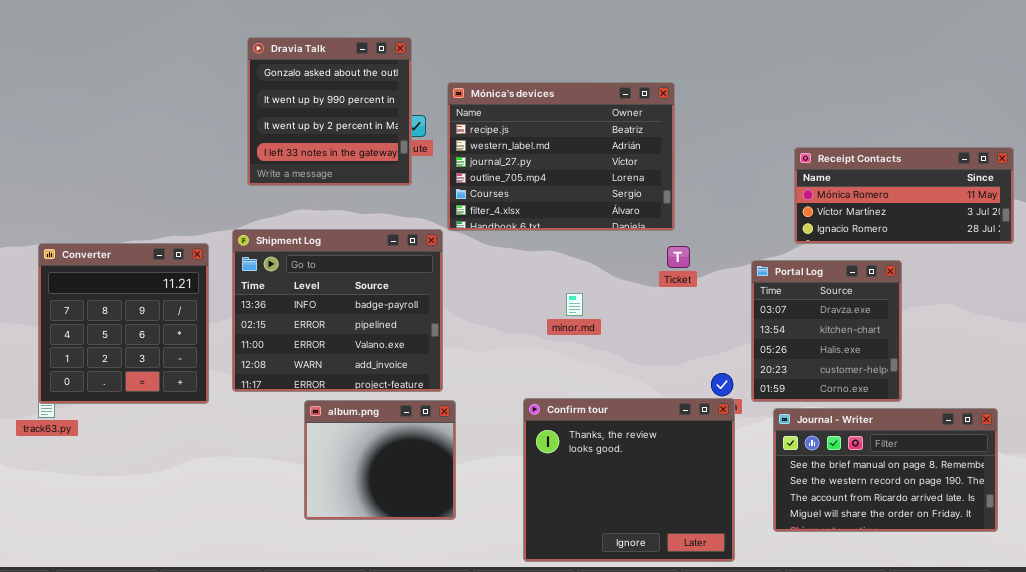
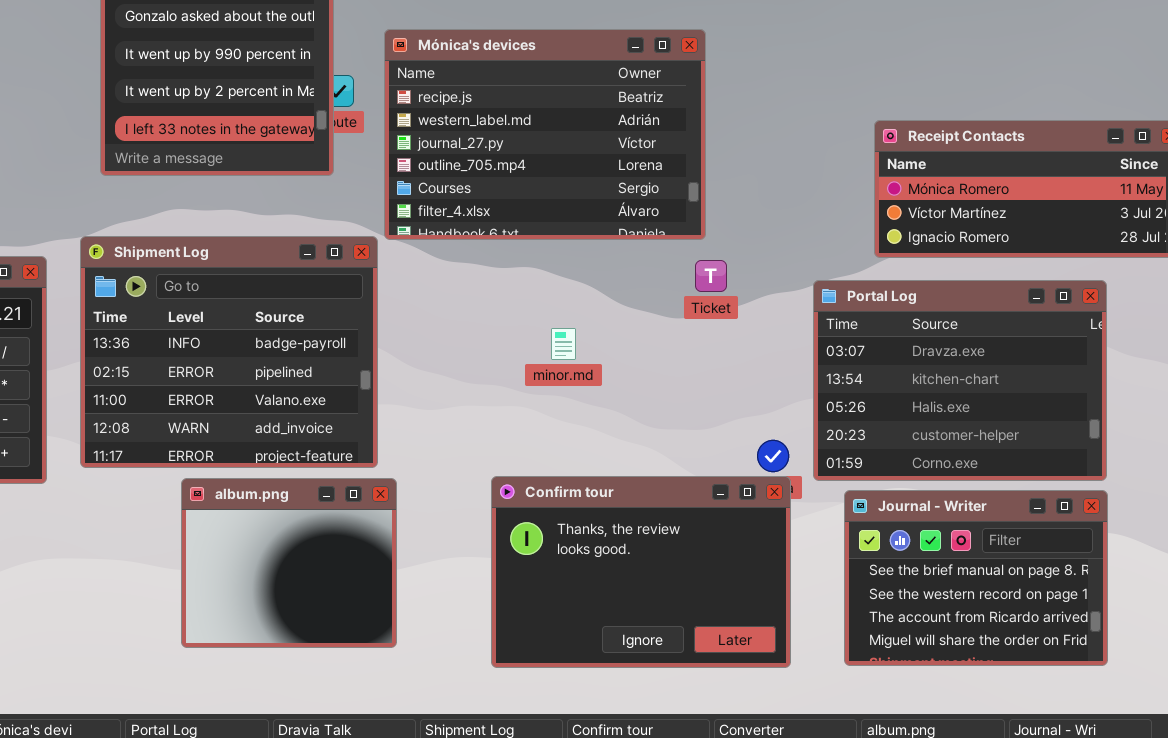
Portal Log: [751,260,902,402] -> [813,280,1107,481], resized
Confirm tour: [523,398,735,562] -> [491,476,791,668], resized
Journal - Writer: [773,408,998,532] -> [844,490,1108,666], resized

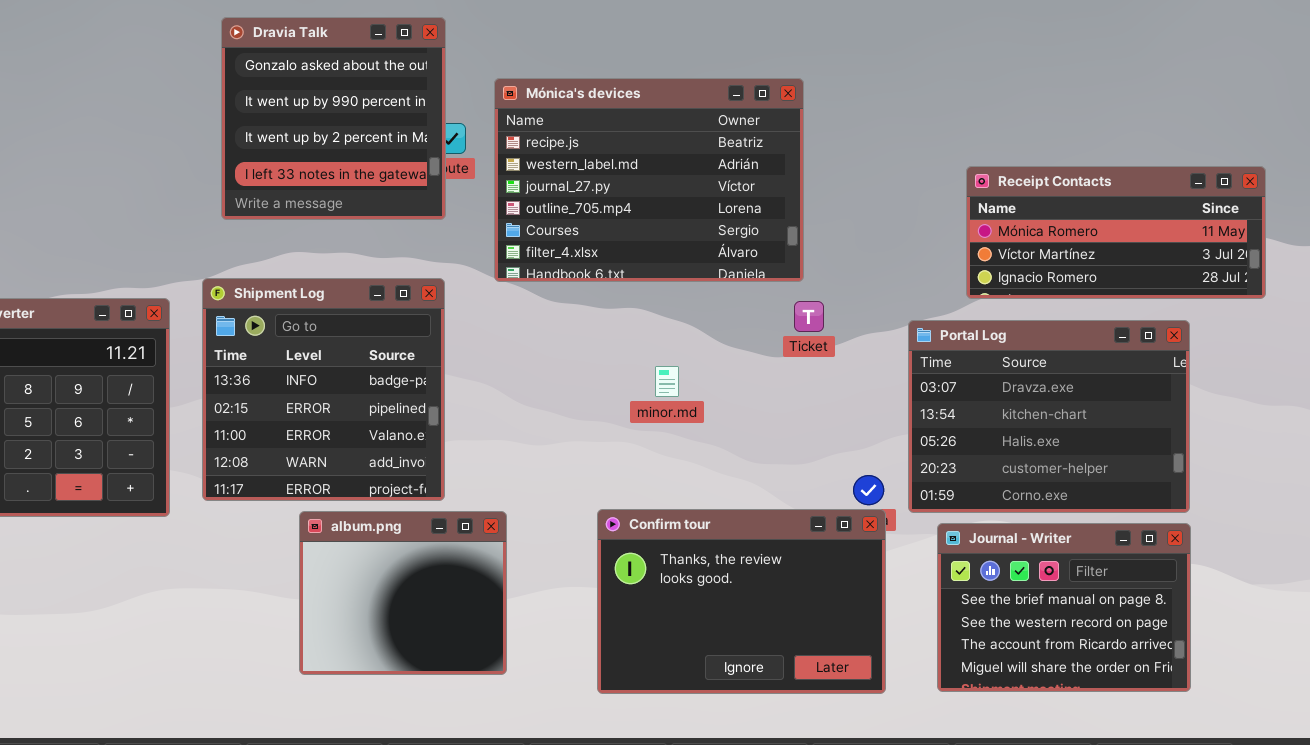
Shipment Log: [80,236,378,468] -> [202,278,445,501], resized

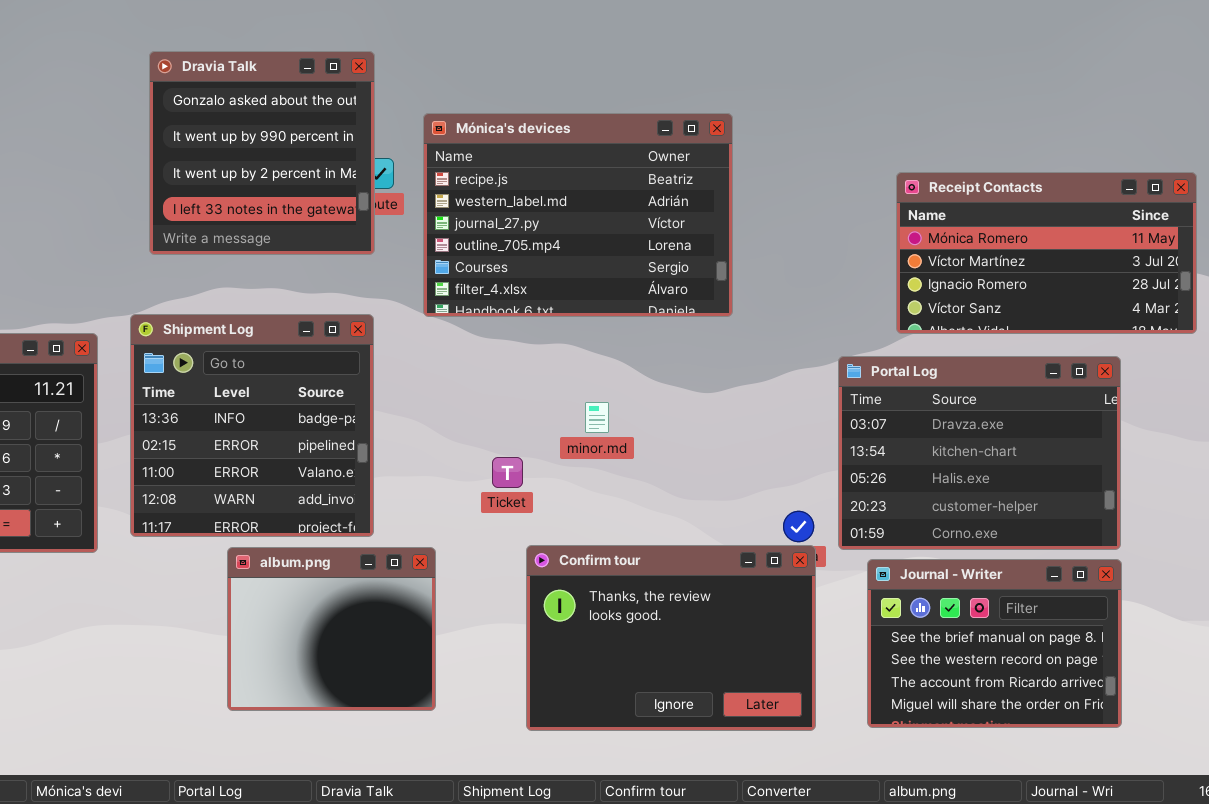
Receipt Contacts: [966,166,1266,299] -> [896,172,1197,334], resized
Ticket: [794,301,824,332] -> [492,457,523,488], moved

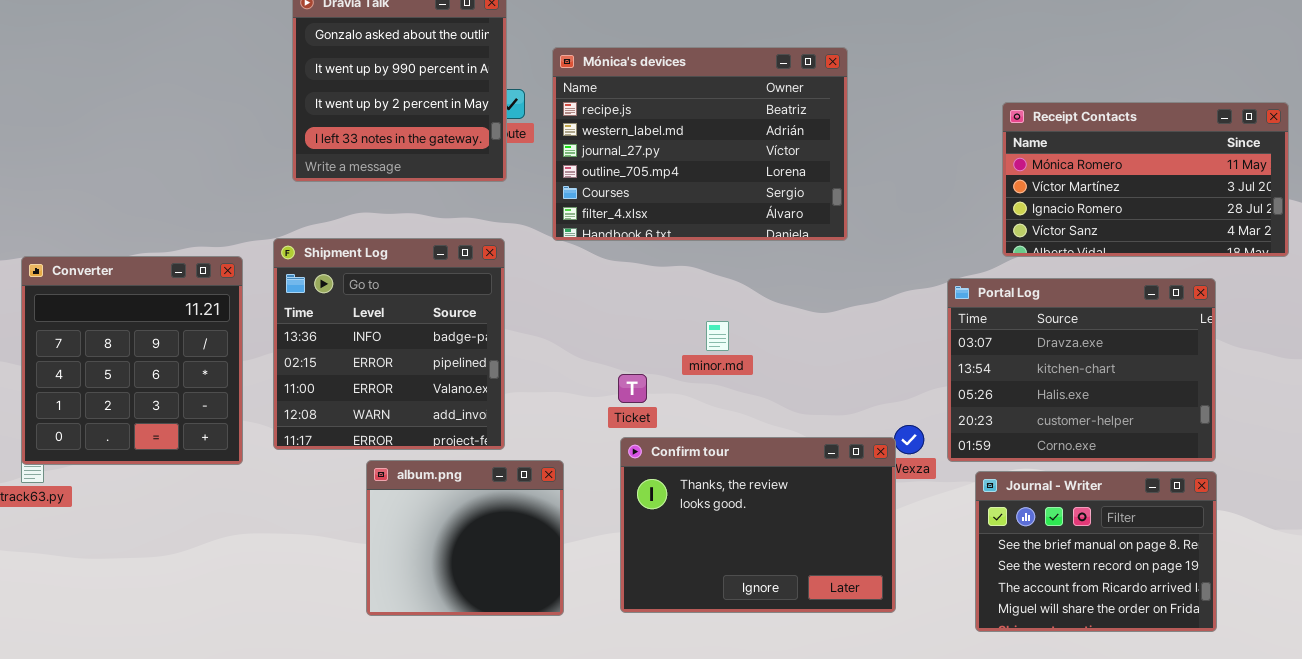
Confirm tour: [526,545,816,731] -> [620,437,896,613], moved

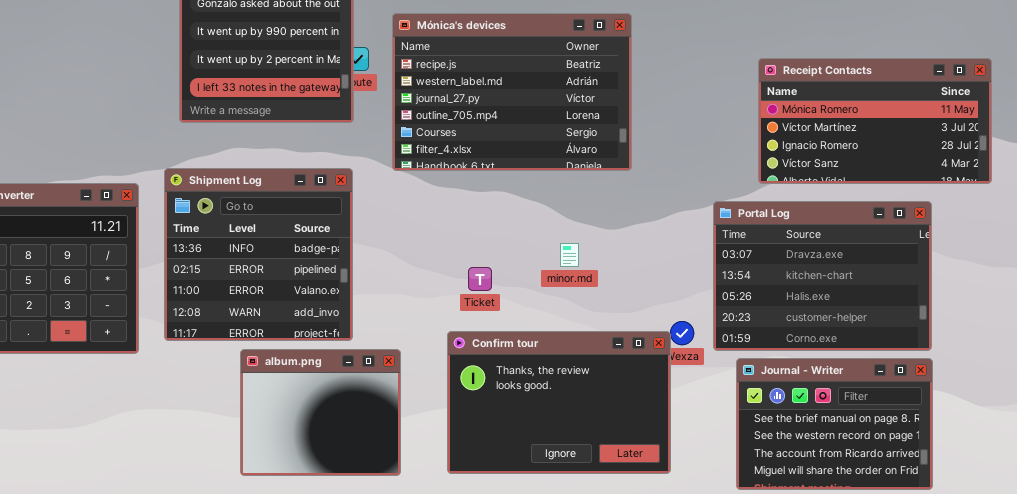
minor.md: [706,321,729,351] -> [560,243,579,267], moved
Ticket: [618,374,647,403] -> [468,267,492,291], moved

